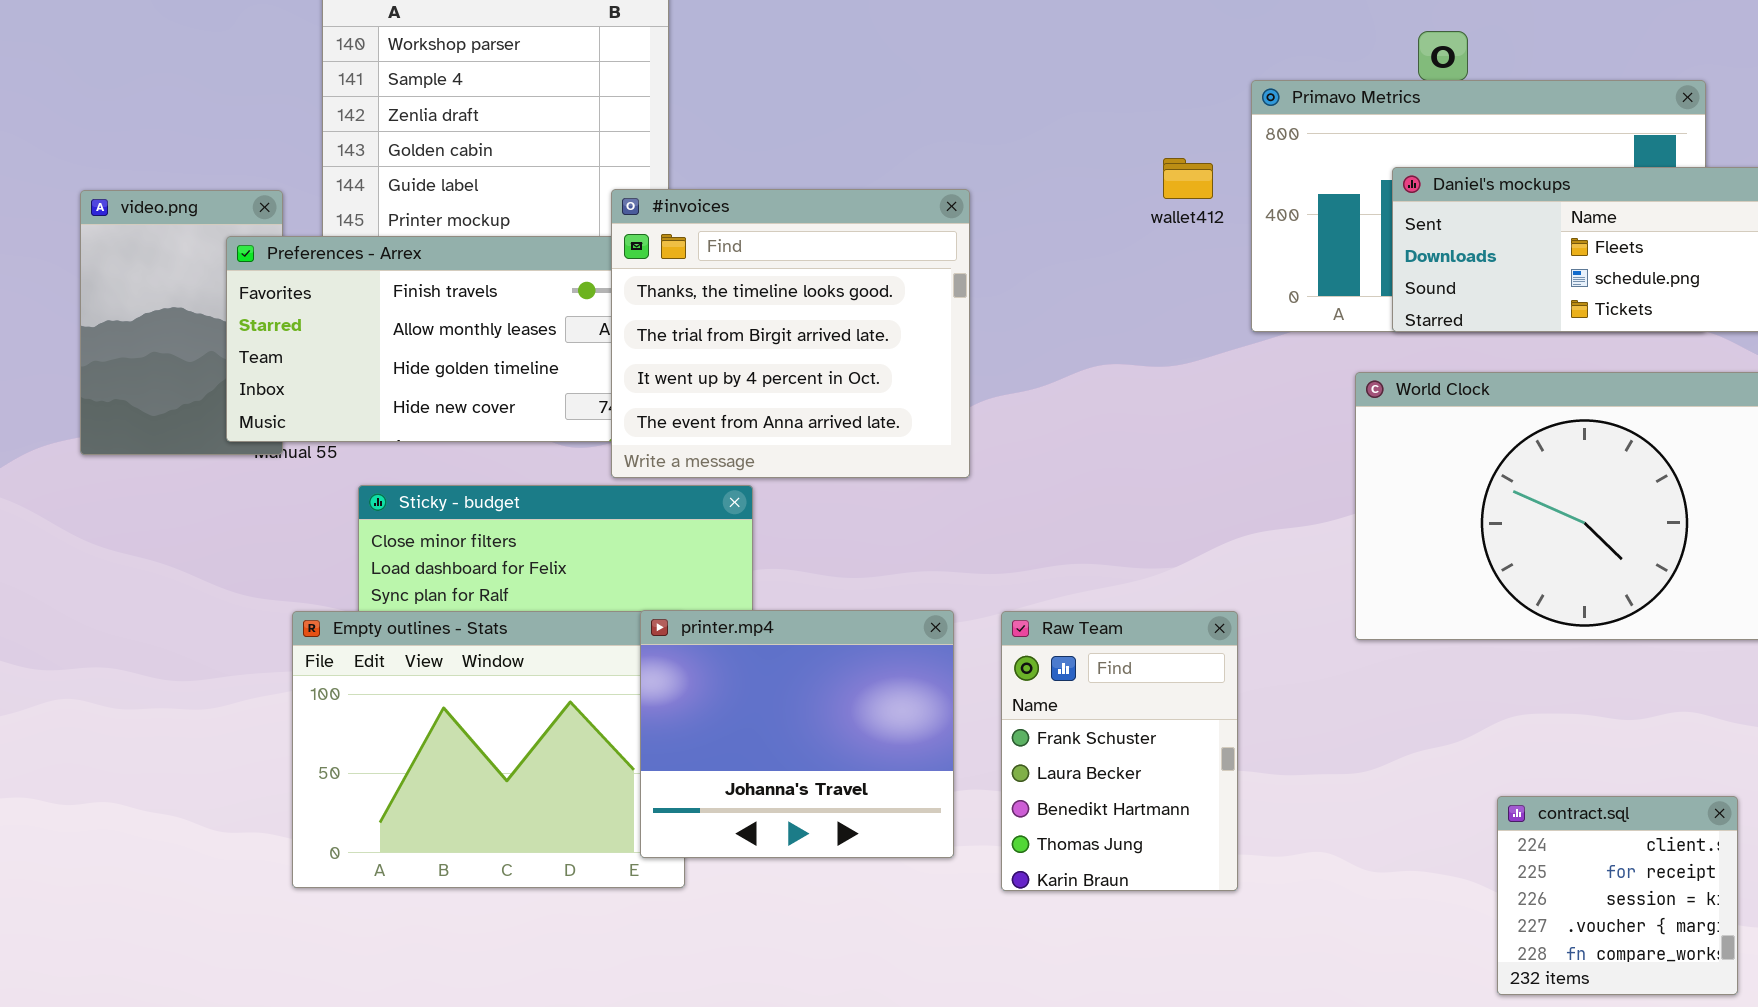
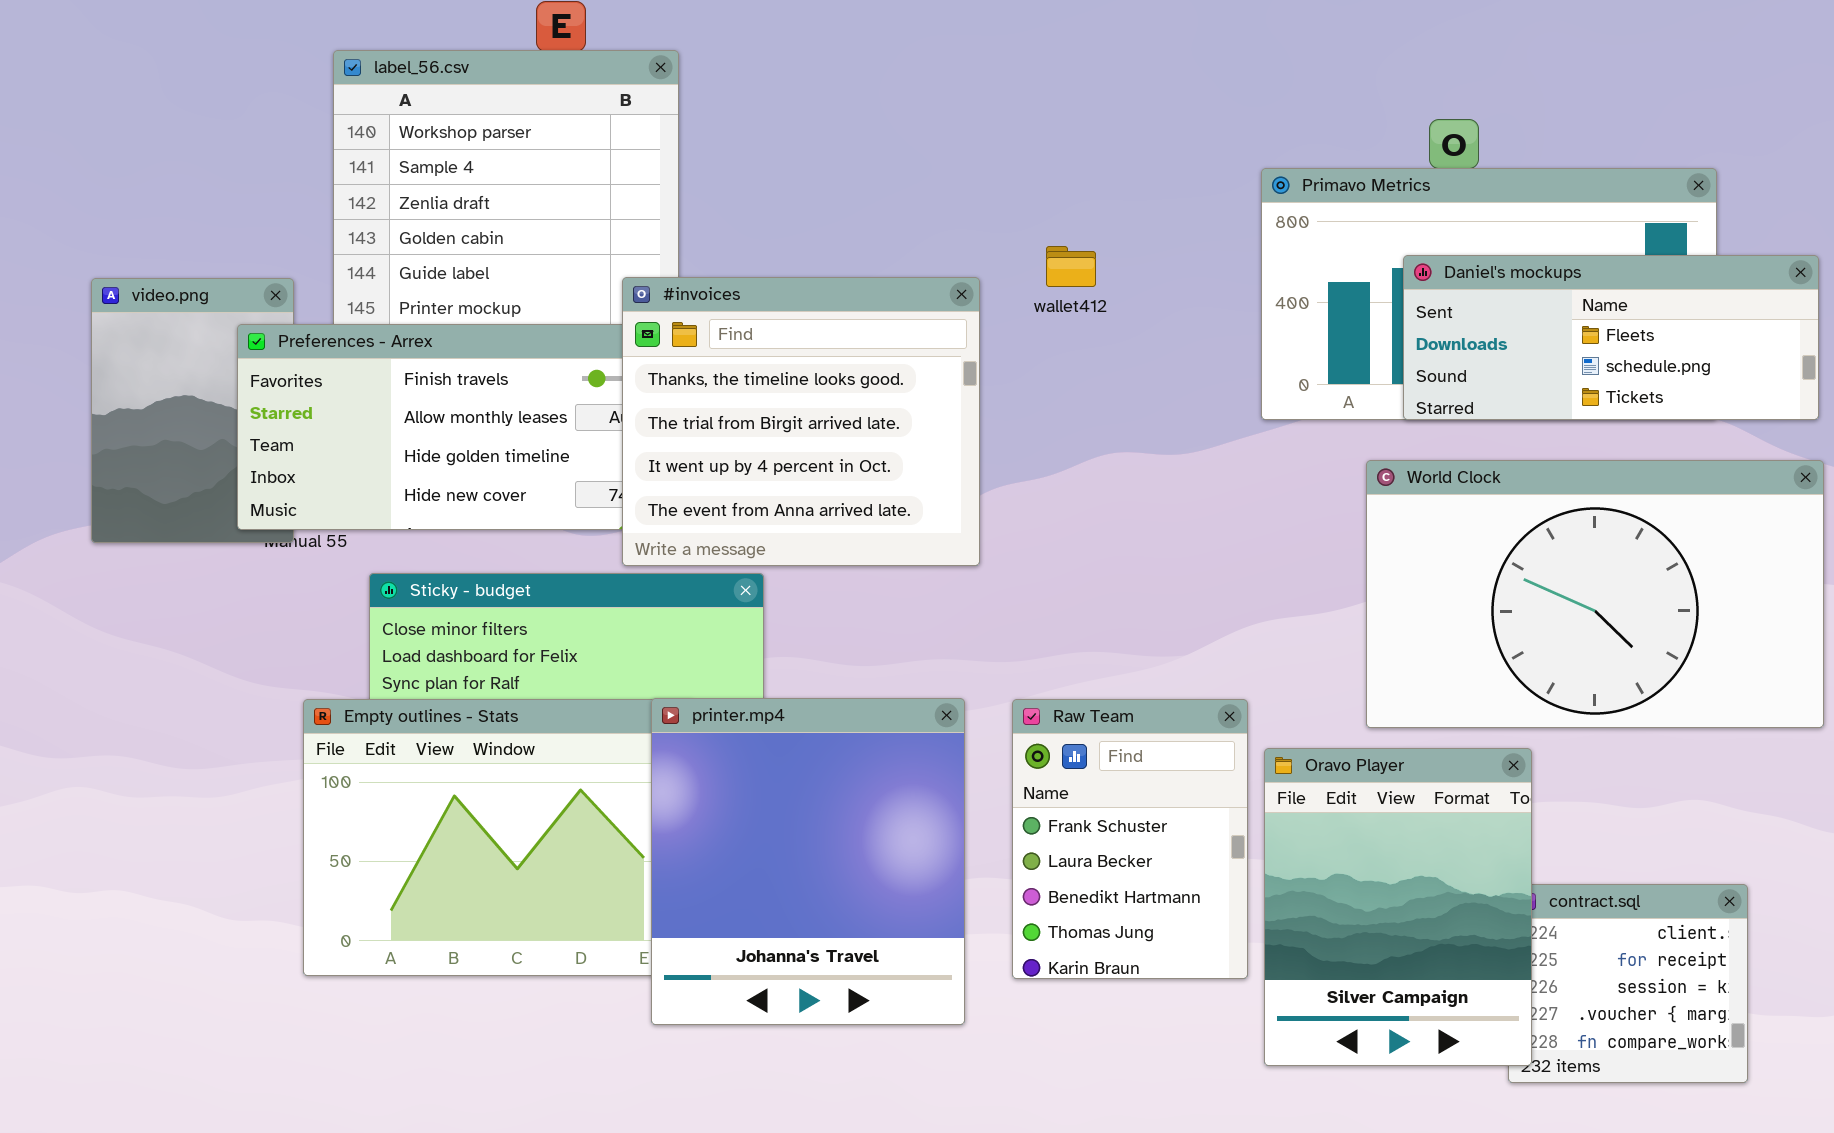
wallet412: [1163,158,1213,199] -> [1046,246,1096,287], moved
printer.mp4: [640,610,954,858] -> [651,698,965,1025], resized
Oravo Player: none -> [1264,748,1532,1066], opened

